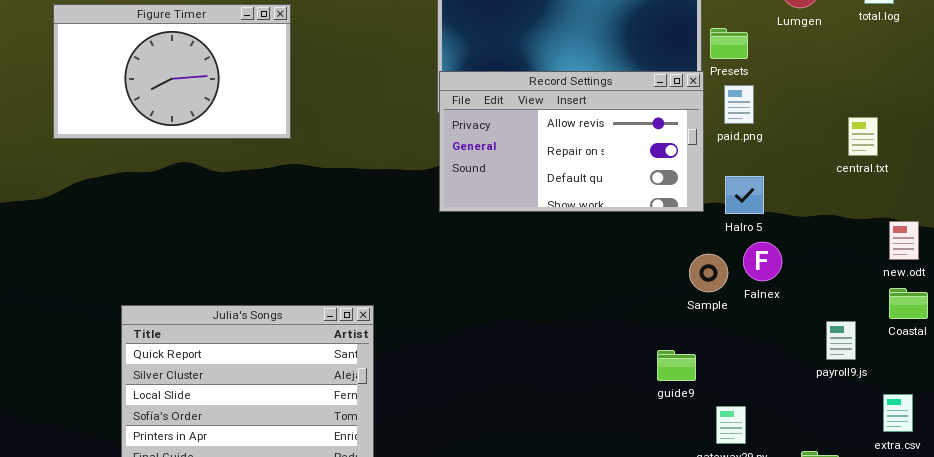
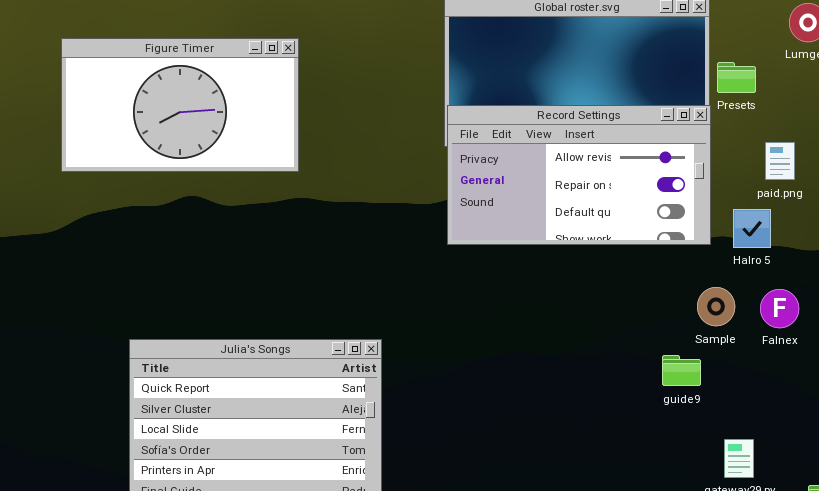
paid.png: [724,85,754,124] -> [765,142,795,180], moved
Falnex: [743,242,782,281] -> [760,289,799,328], moved
guide9: [657,350,696,381] -> [662,355,701,386], moved

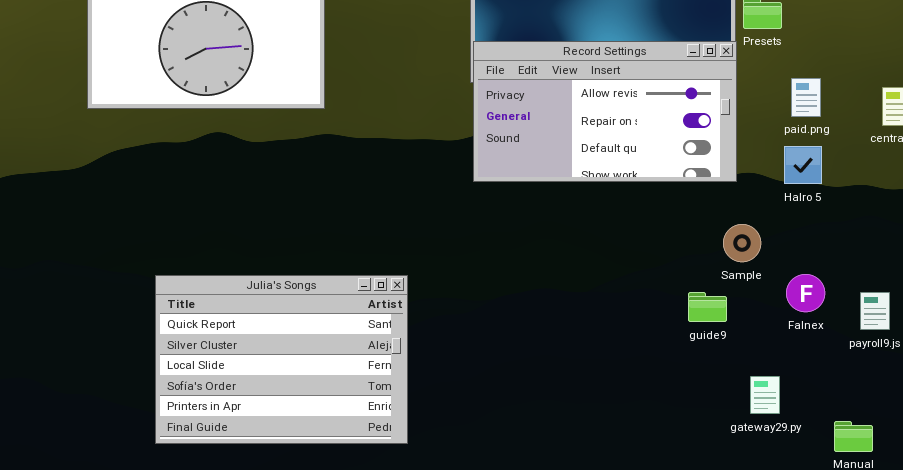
Halro 5: [733,209,771,248] -> [784,146,822,184], moved
Falnex: [760,289,799,328] -> [786,274,825,312], moved

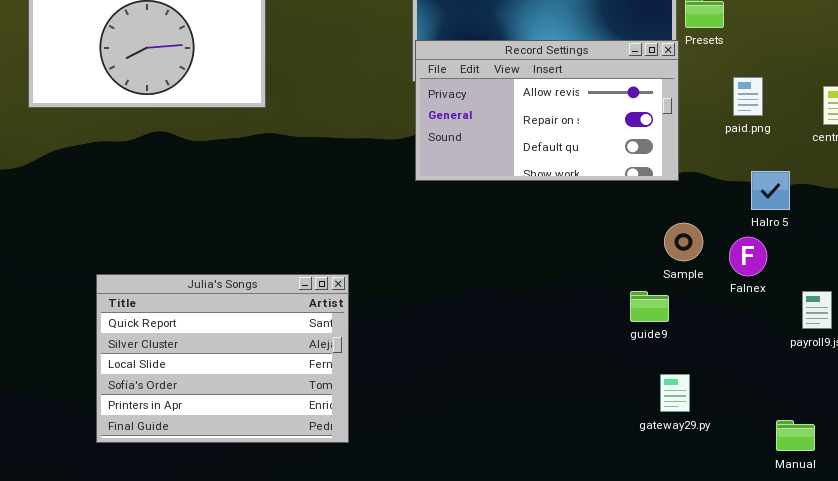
Halro 5: [784,146,822,184] -> [751,171,790,210], moved
Falnex: [786,274,825,312] -> [729,237,767,276], moved
gateway29.py: [750,376,780,414] -> [660,374,690,412], moved

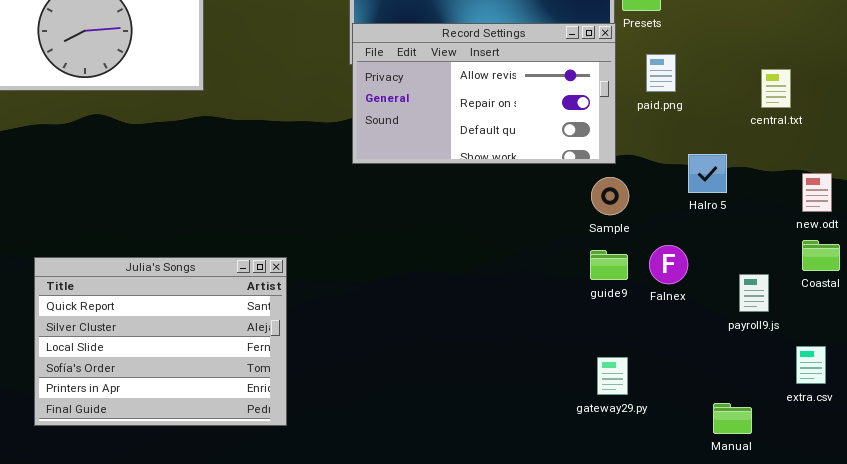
paid.png: [733,77,763,116] -> [646,54,676,92], moved
Sample: [664,223,703,261] -> [591,177,629,215], moved
Falnex: [729,237,767,276] -> [649,245,688,284], moved
guide9: [630,291,669,322] -> [590,250,628,280], moved

